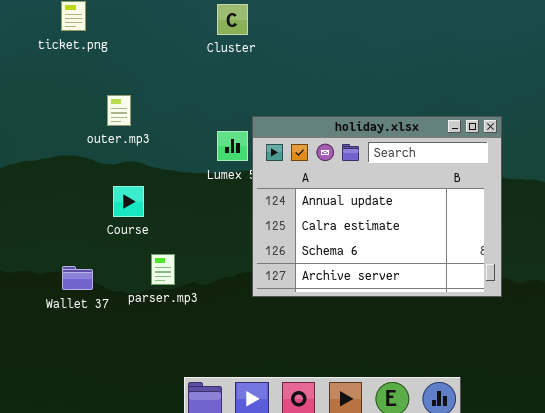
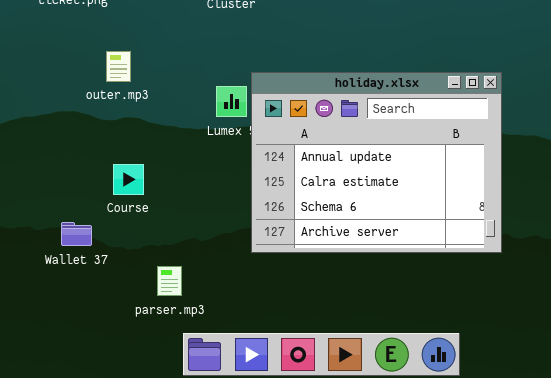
Course: [113,186,144,217] -> [113,164,144,195], moved
parser.mp3: [151,254,175,285] -> [157,266,182,296], moved

